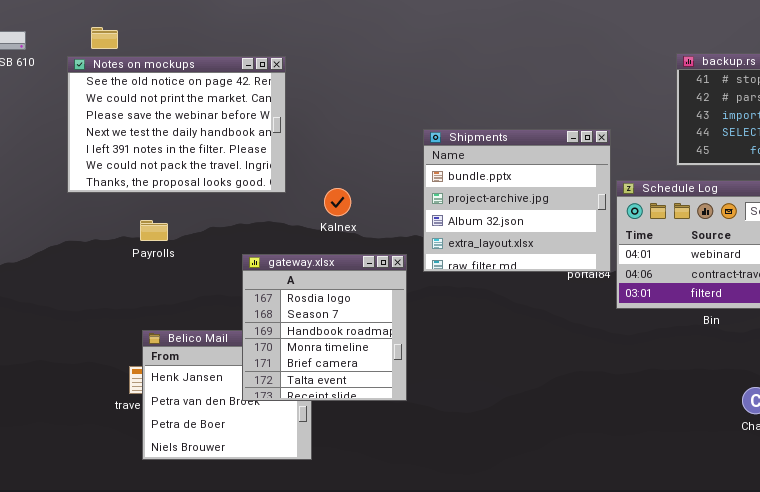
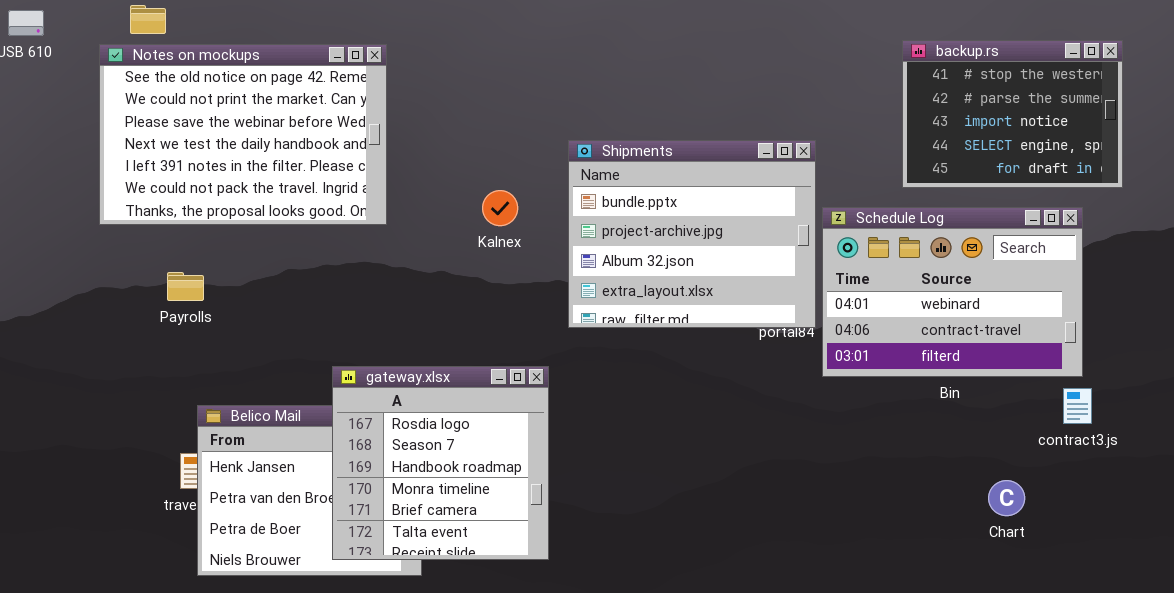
Kalnex: [324,188,351,216] -> [482,190,518,226], moved
Payrolls: [140,220,168,241] -> [167,272,204,301], moved
gateway.xlsx: [242,254,407,401] -> [332,366,549,560], moved

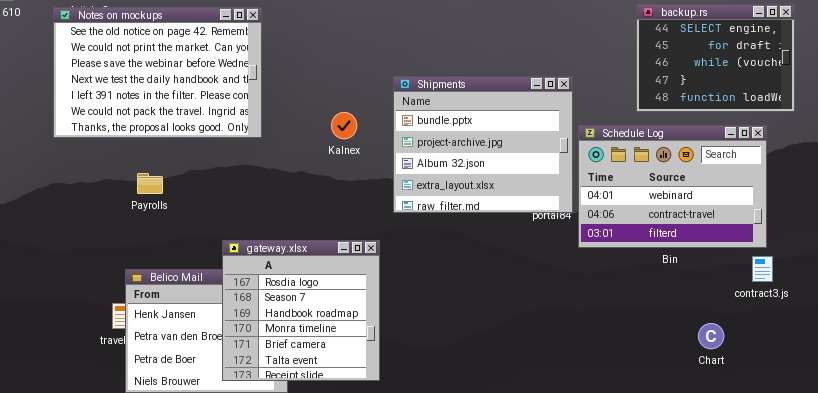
backup.rs: [902,40,1123,188] -> [636,4,795,112], scrolled down 3 rows
Payrolls: [167,272,204,301] -> [137,173,163,194], moved

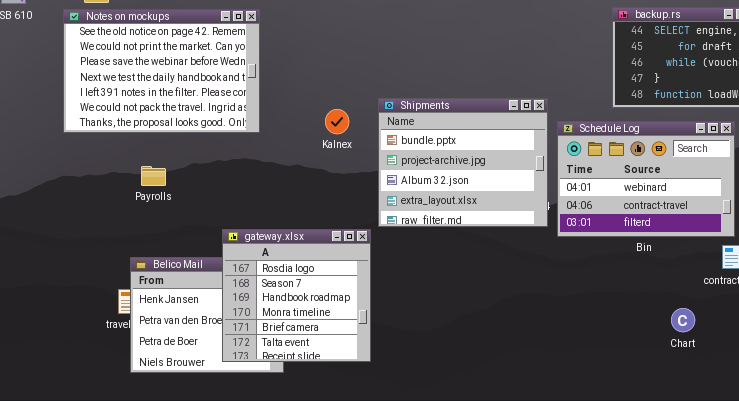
Shipments: [393,76,573,213] -> [378,98,548,227], moved

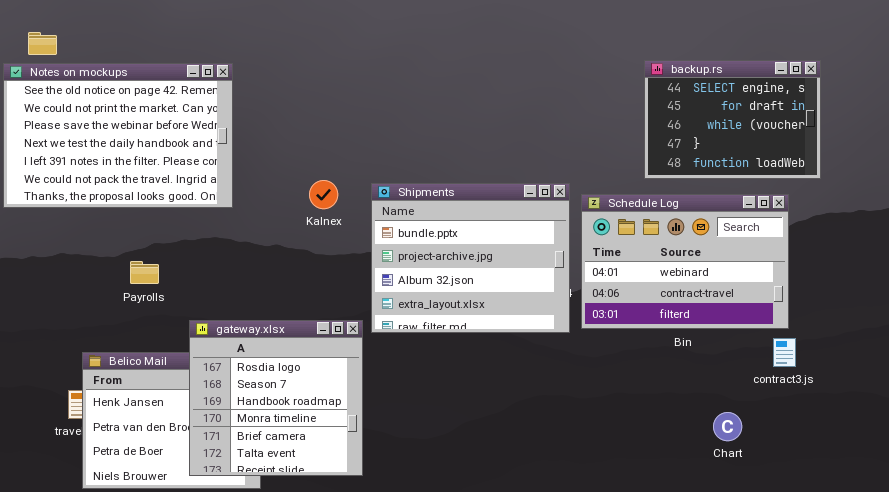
Shipments: [378,98,548,227] -> [371,183,570,333], moved
Payrolls: [141,166,166,186] -> [130,261,159,284], moved

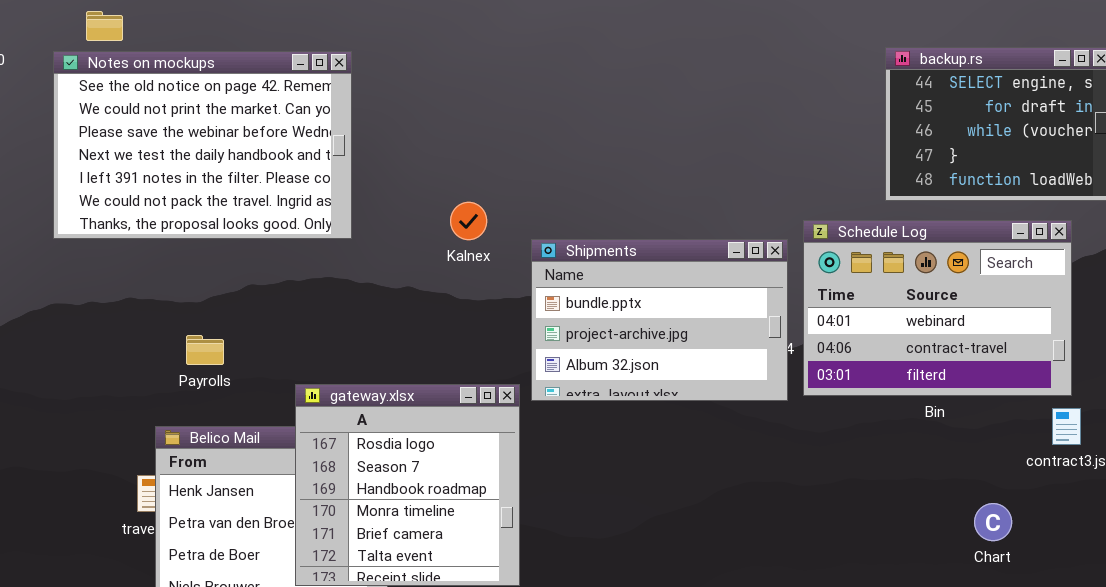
Shipments: [371,183,570,333] -> [531,239,788,401], resized
Payrolls: [130,261,159,284] -> [186,335,224,365], moved

